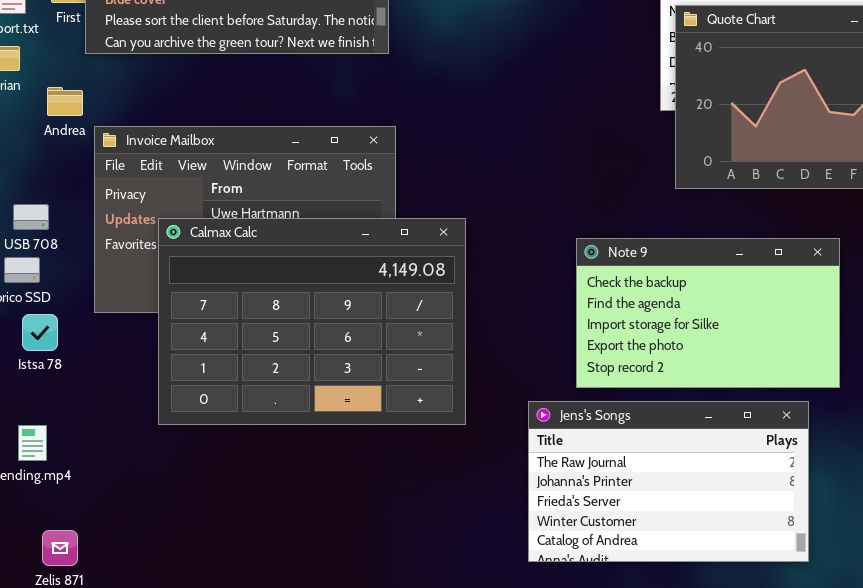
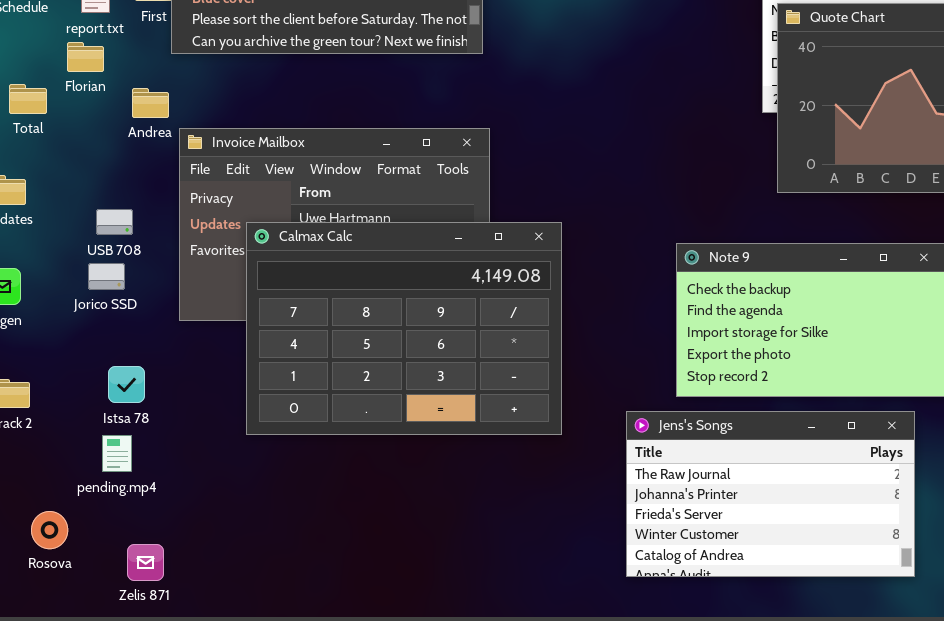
Istsa 78: [22,314,58,351] -> [108,366,145,403], moved

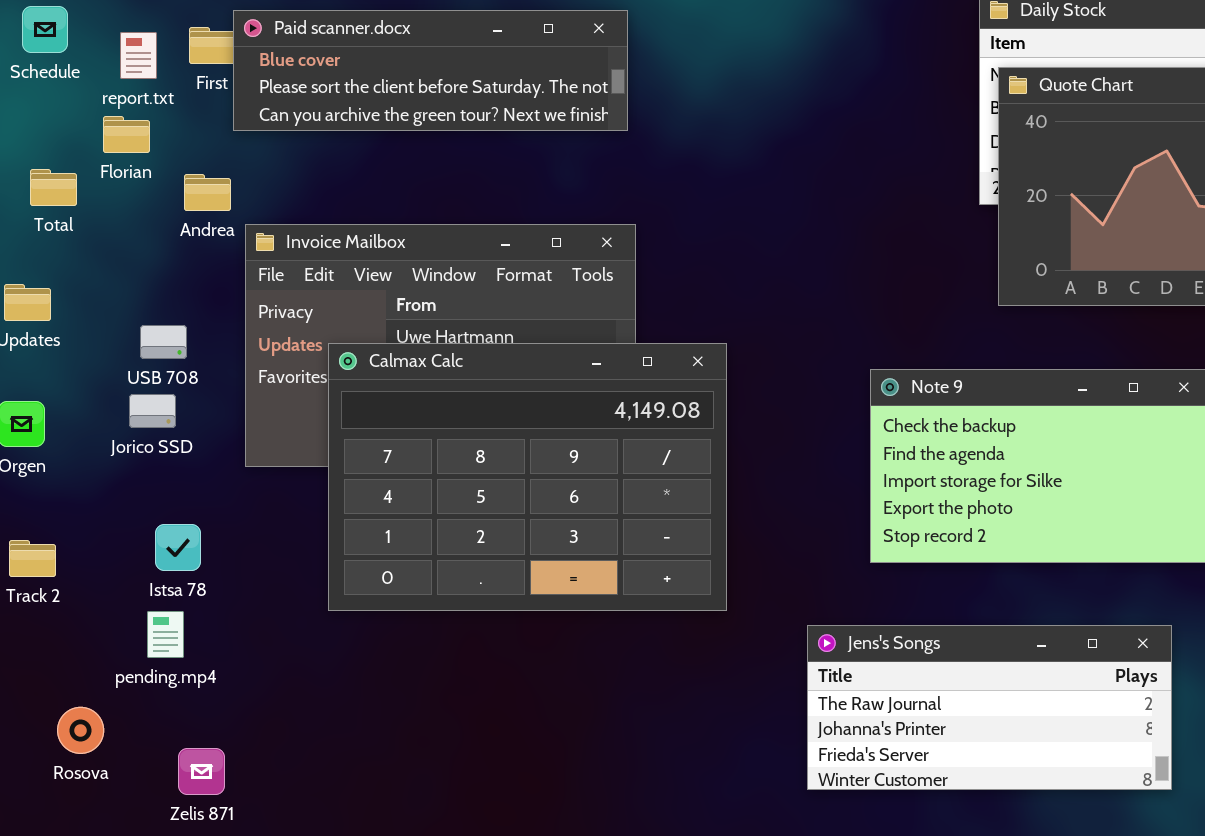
Jens's Songs: [626,411,915,577] -> [807,625,1172,790], resized

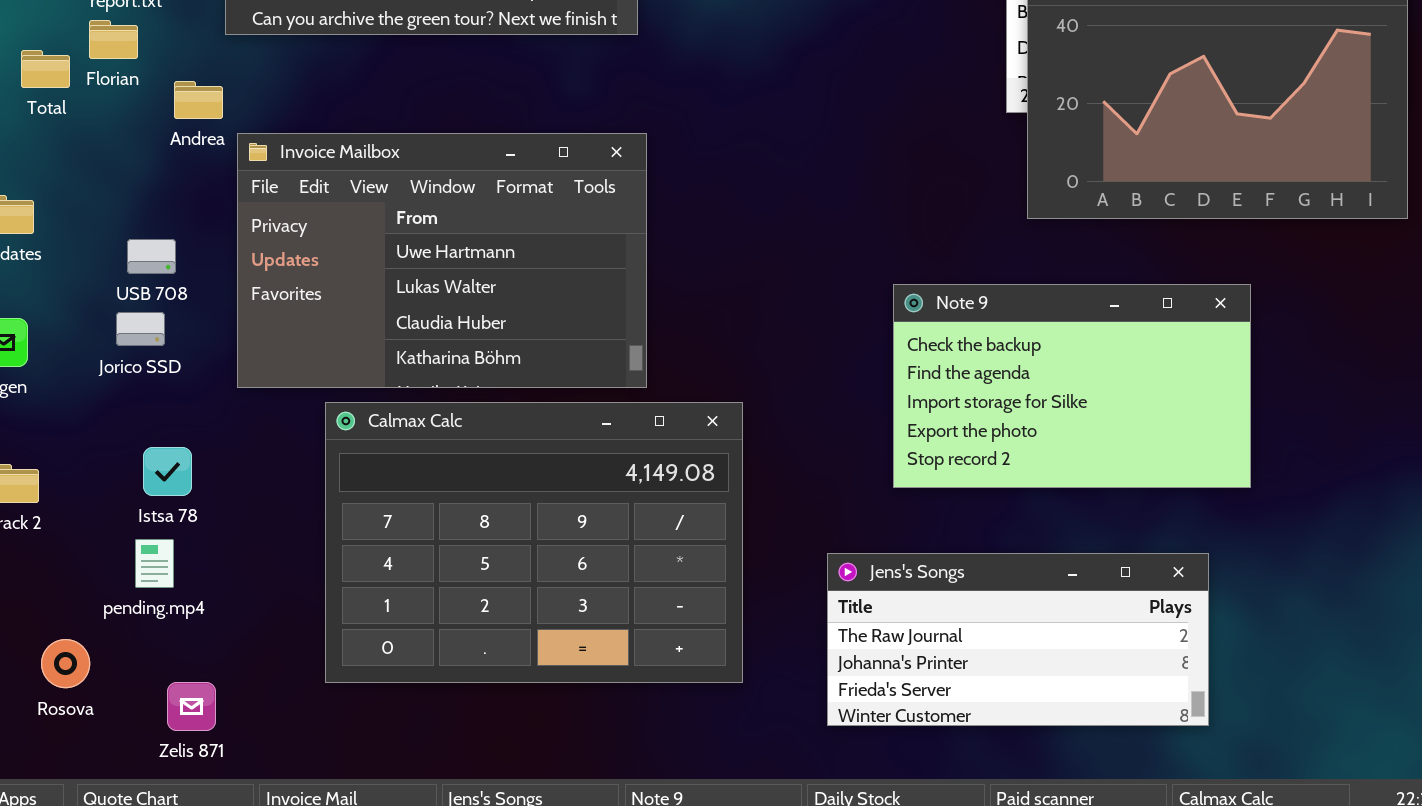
Total: [30,169,77,206] -> [21,50,70,88], moved
Calmax Calc: [328,343,727,611] -> [325,402,743,683], moved

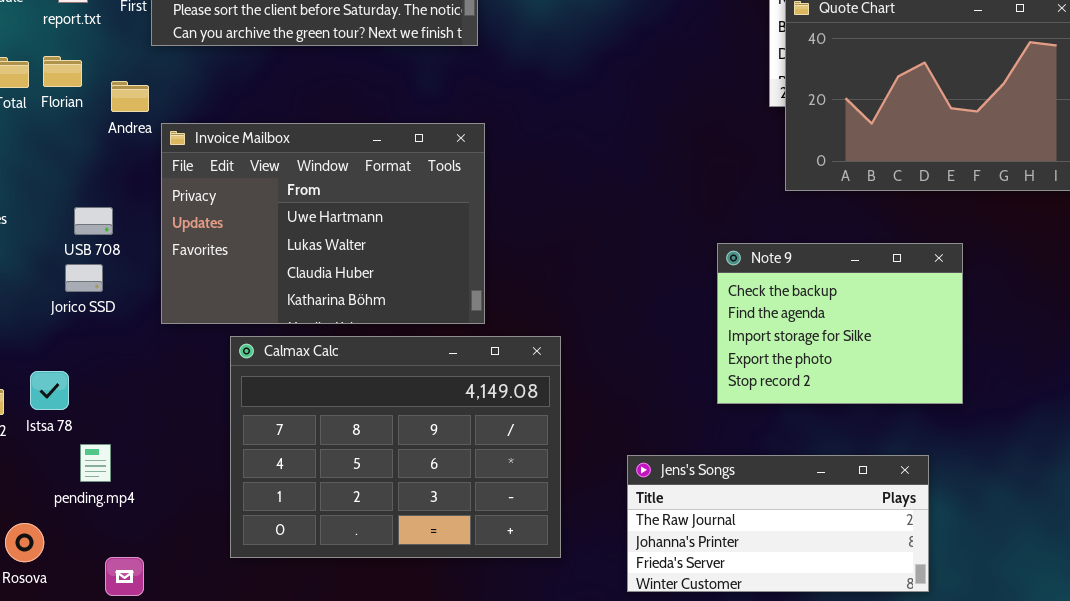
Florian: [89,20,138,59] -> [43,56,82,87], moved
Note 9: [893,284,1251,488] -> [717,243,963,404], resized
Istsa 78: [143,447,192,496] -> [30,371,69,410], moved

